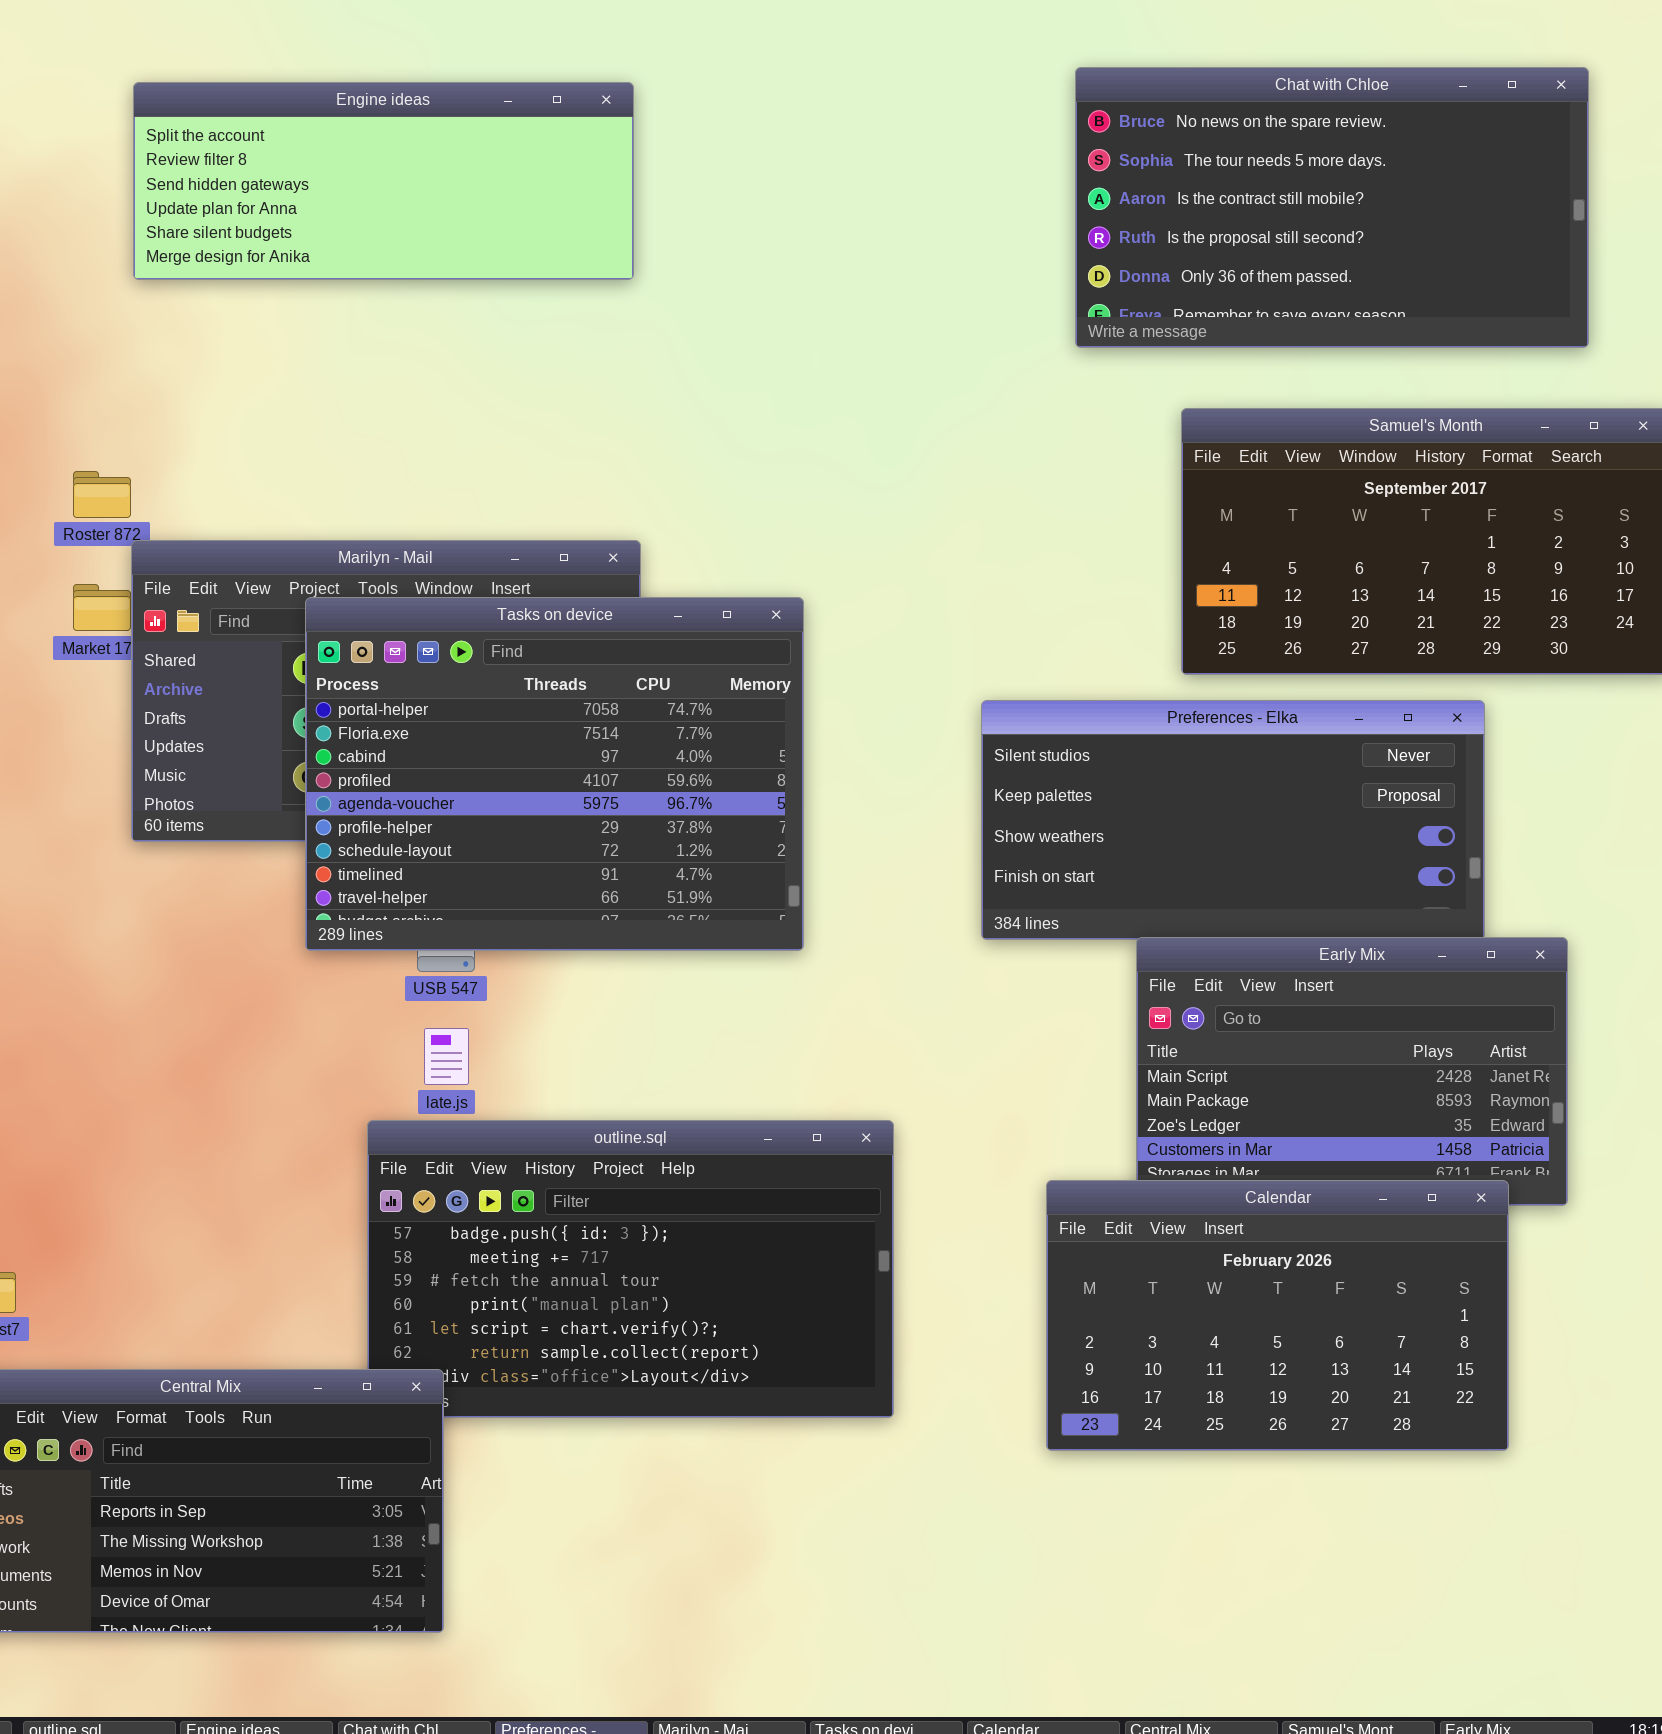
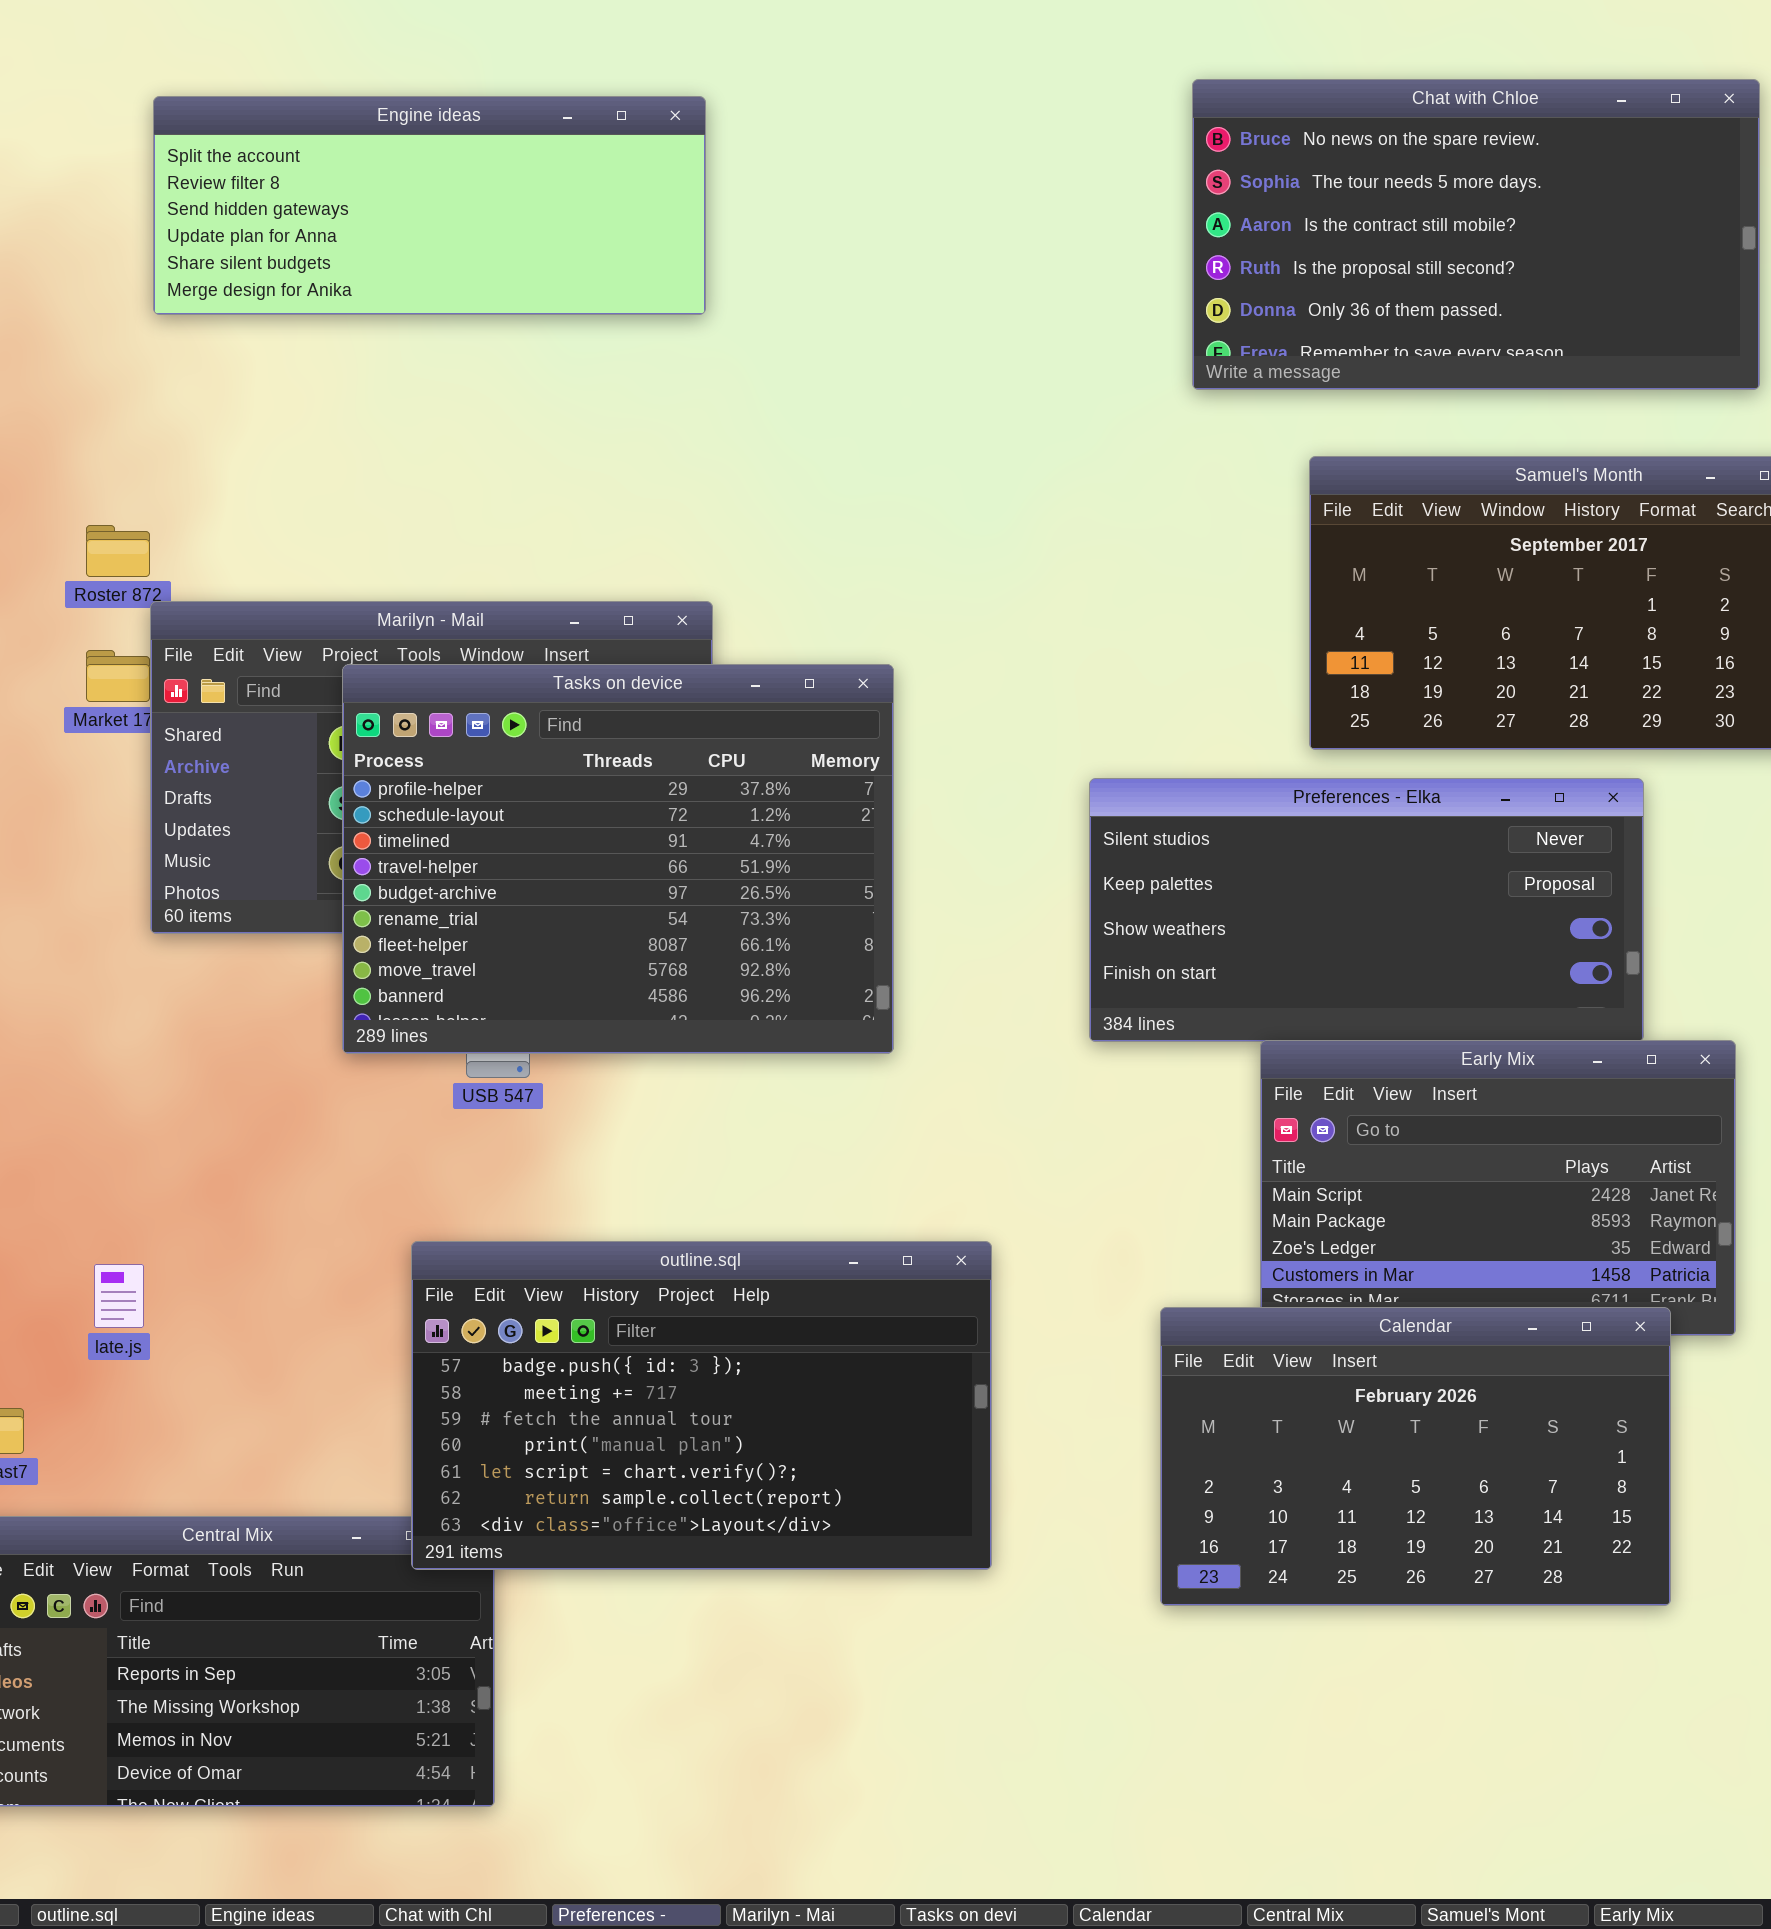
Tasks on device: [305,597,804,951] -> [342,664,894,1054], scrolled down 5 rows
late.js: [424,1028,469,1085] -> [94,1264,144,1328], moved
outline.sql: [367,1120,894,1418] -> [411,1241,992,1570], raised

